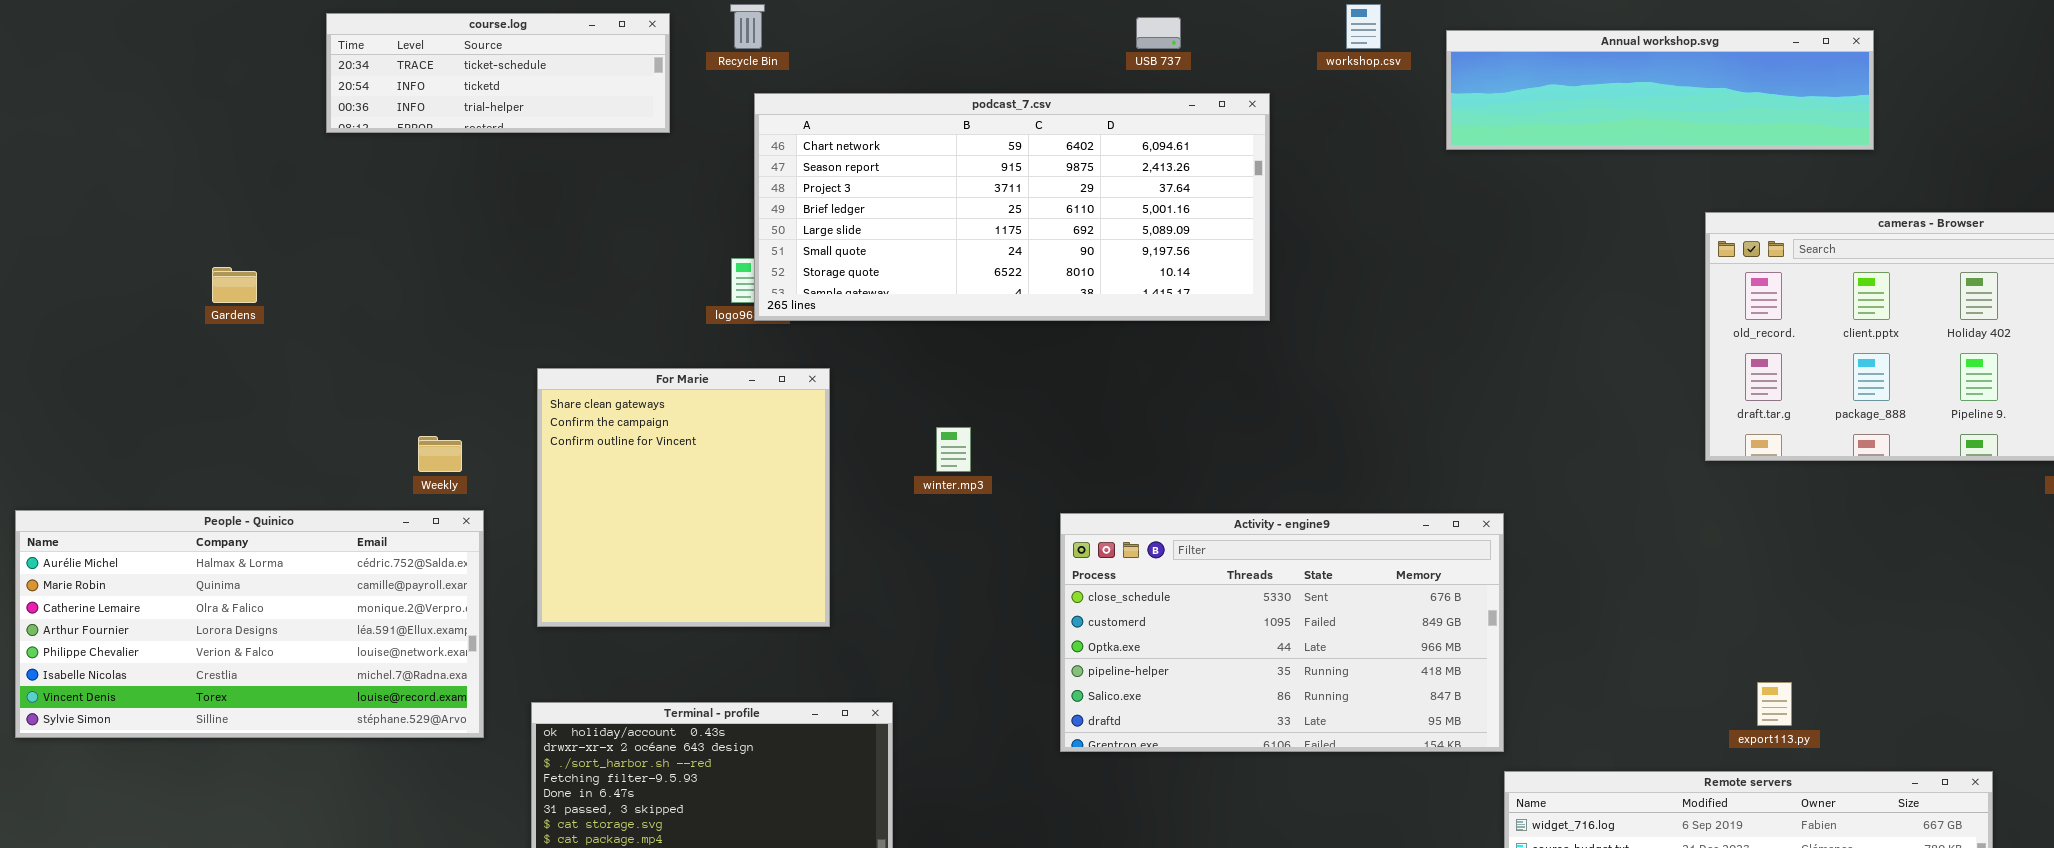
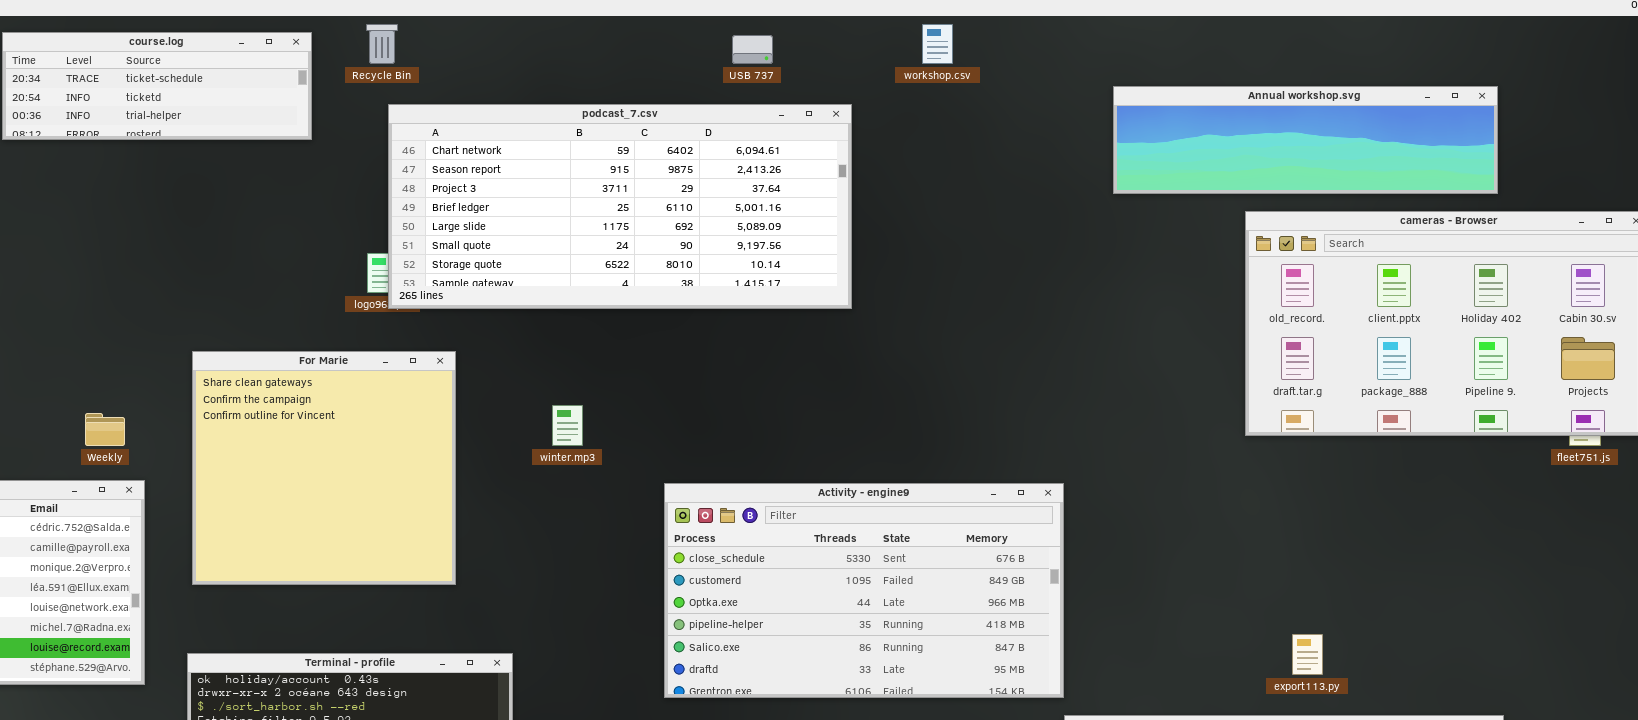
Annual workshop.svg: [1446,30,1874,150] -> [1113,86,1498,194], moved

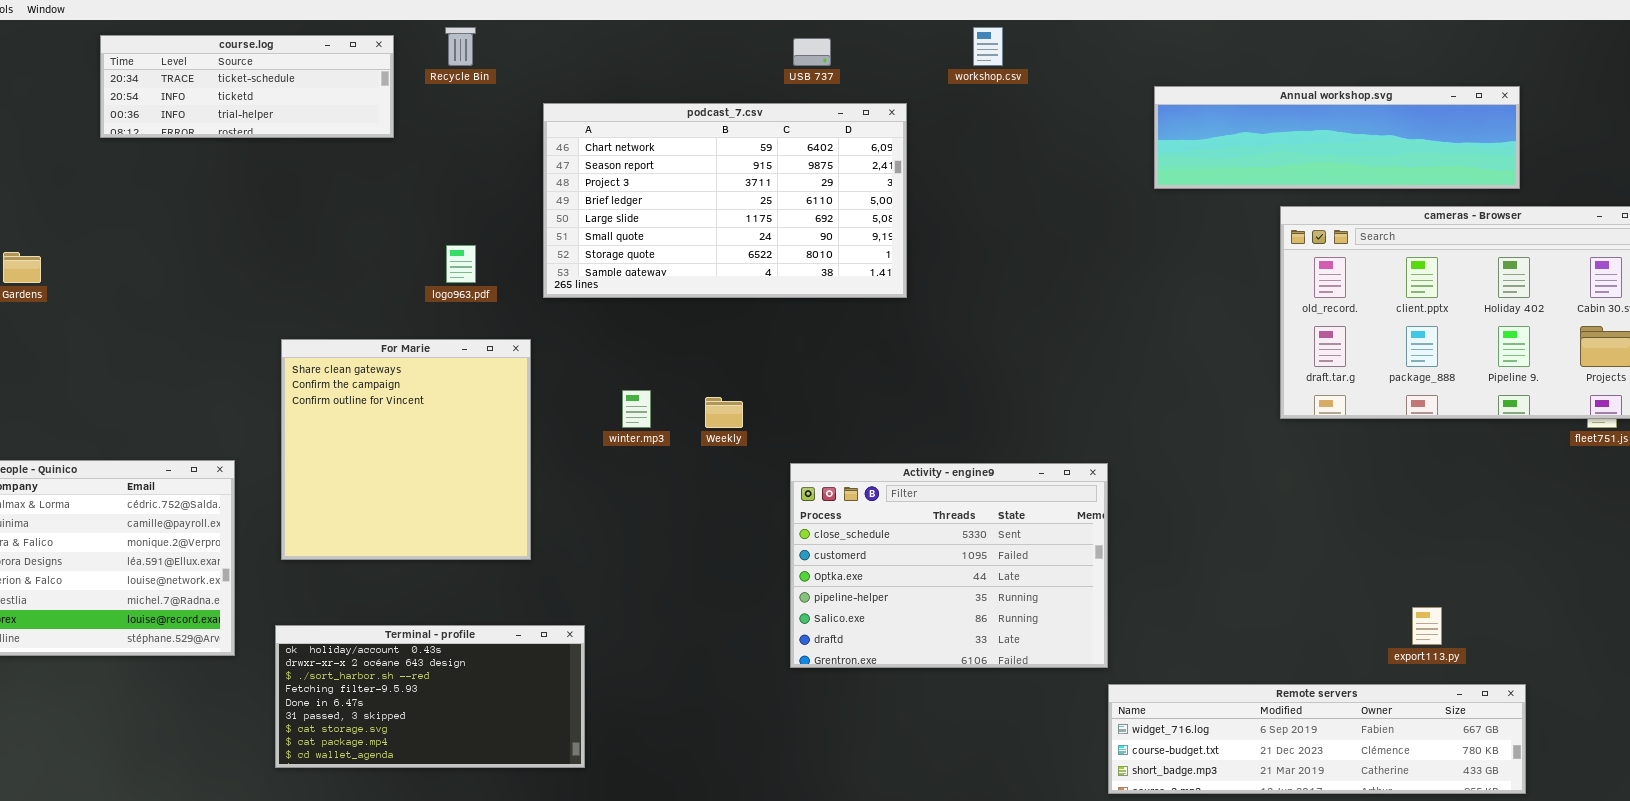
podcast_7.csv: [388,104,852,309] -> [543,103,907,298], resized
Weekly: [85,413,125,446] -> [705,397,743,428], moved
Activity - engine9: [664,483,1064,698] -> [790,463,1108,668], resized
export113.py: [1292,634,1323,675] -> [1412,607,1442,645], moved

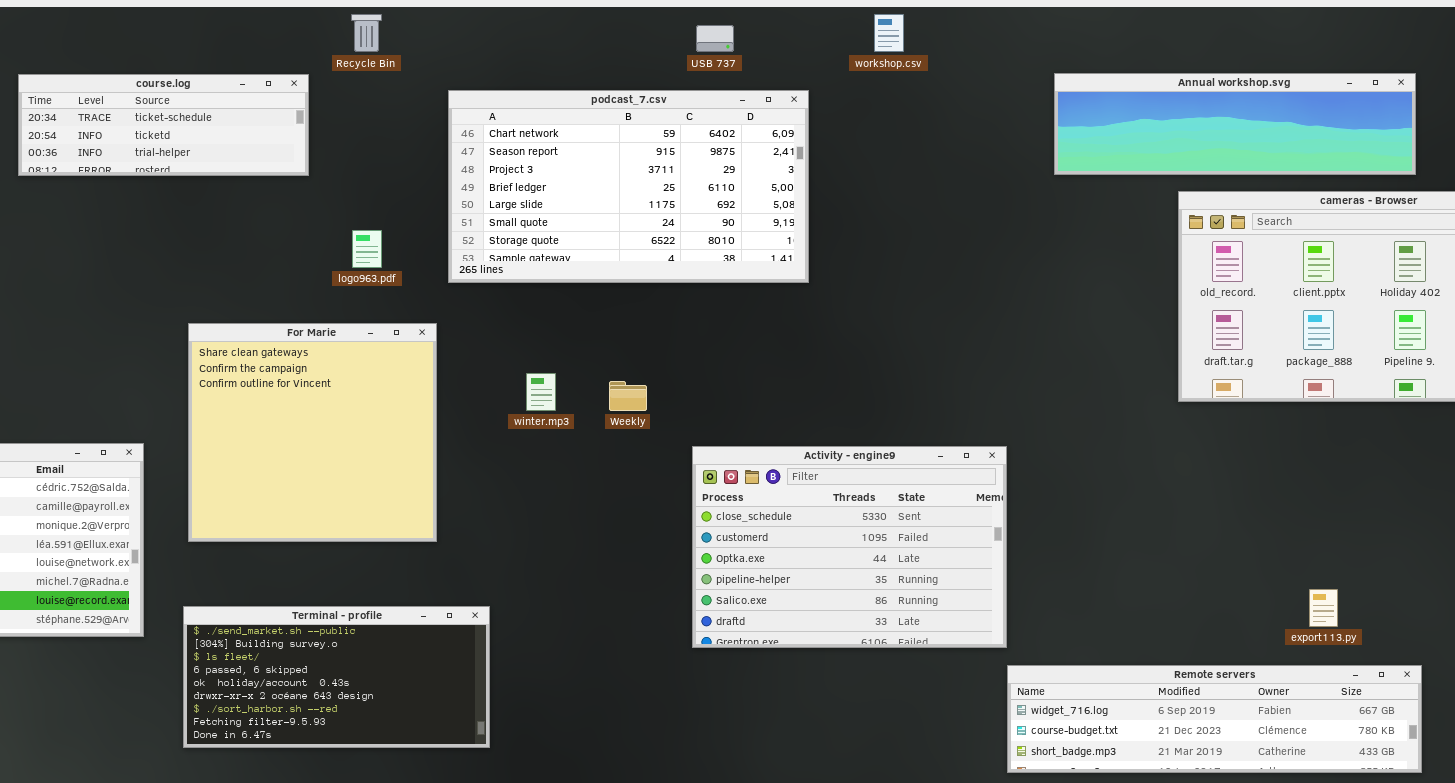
course.log: [100,35,394,138] -> [18,74,309,176], moved
Terminal - profile: [275,625,585,768] -> [183,606,490,748], scrolled up 4 rows

